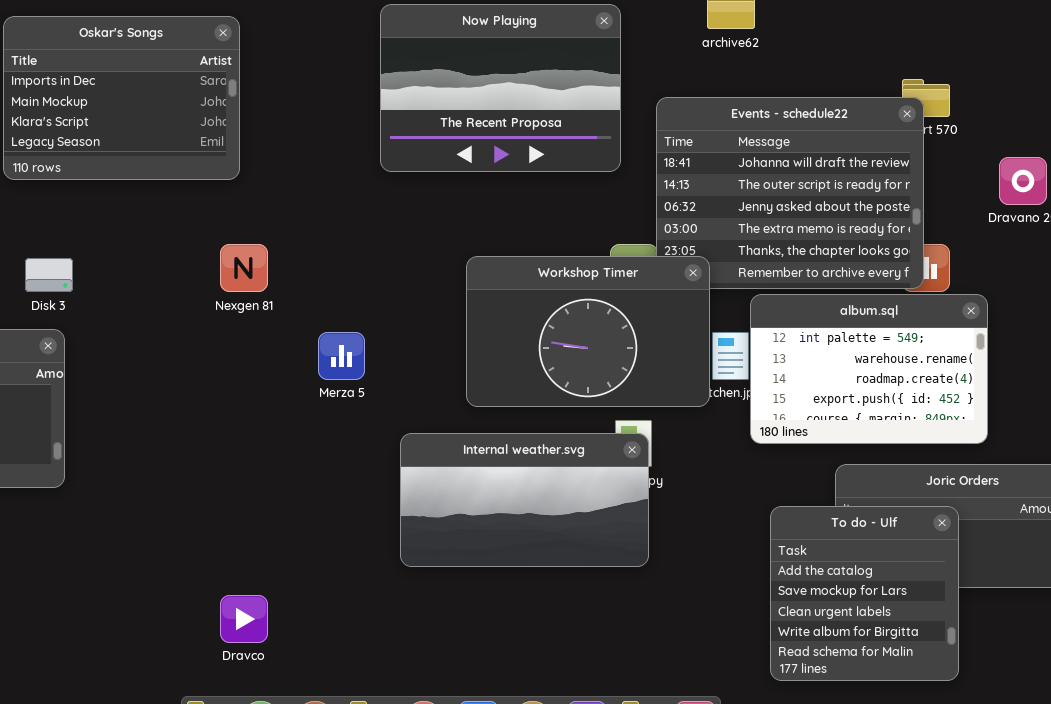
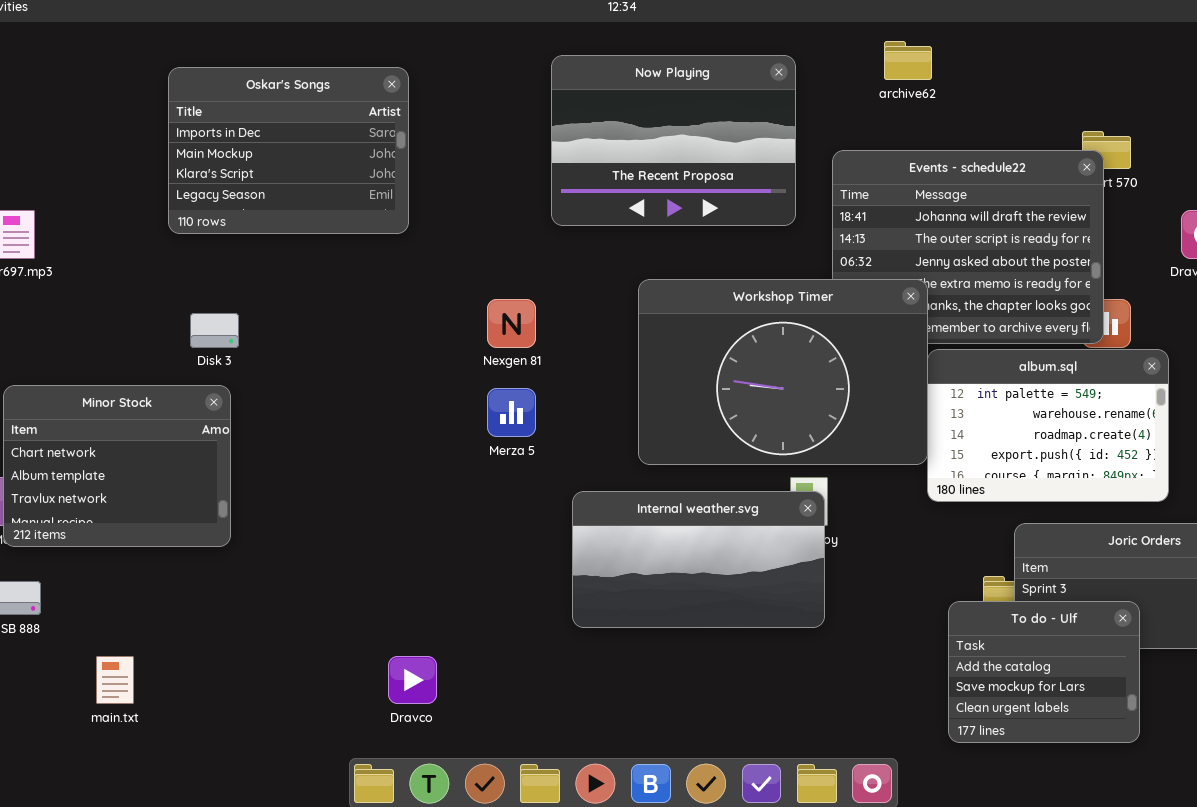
Nexgen 81: [220,244,268,292] -> [487,299,536,348], moved
Workshop Timer: [466,256,710,407] -> [638,279,928,465], resized
To do - Ulf: [770,506,959,681] -> [948,601,1140,743], resized

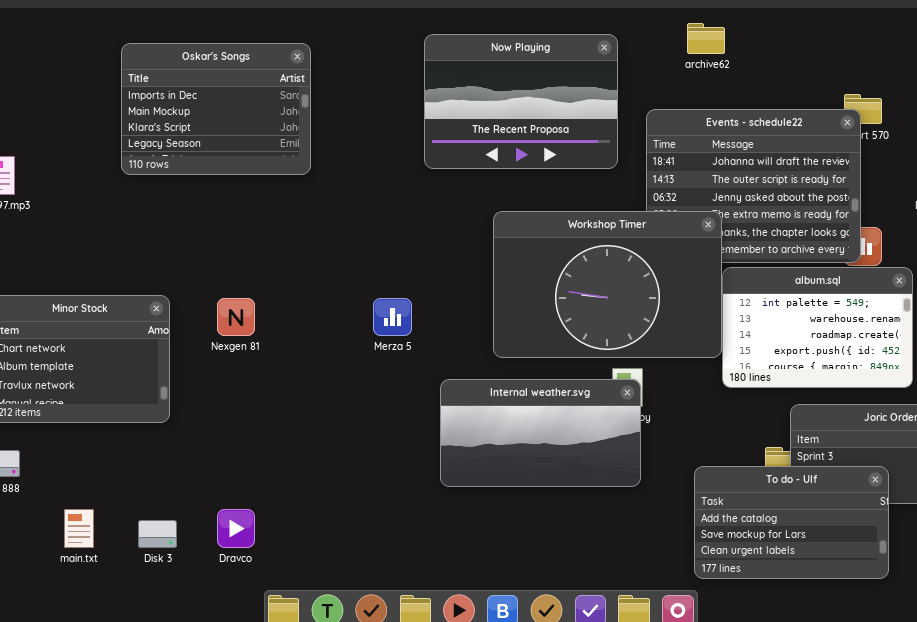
Nexgen 81: [487,299,536,348] -> [217,298,255,336], moved
Disk 3: [190,313,239,348] -> [138,520,177,548], moved
To do - Ulf: [948,601,1140,743] -> [694,466,889,579], resized
Dravco: [388,656,437,704] -> [217,509,255,548], moved

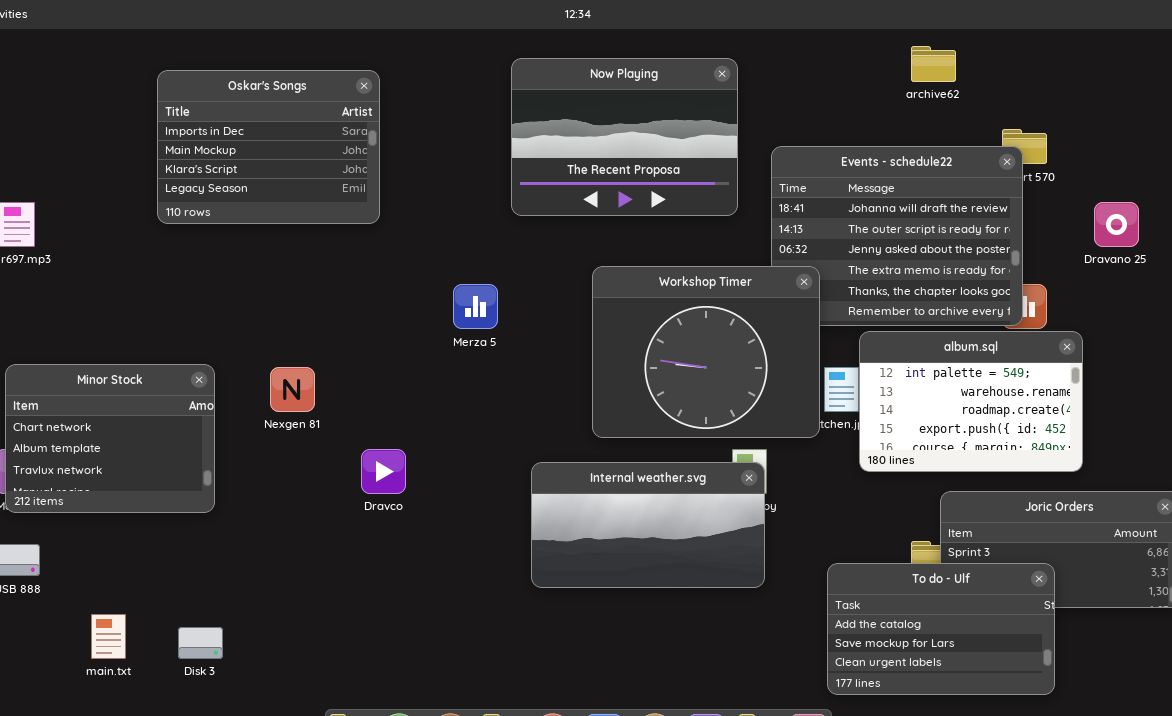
archive62: [687,23,725,54] -> [911,46,956,82], moved
Workshop Timer: [493,211,722,358] -> [592,266,820,438], resized
Merza 5: [373,298,412,336] -> [453,284,498,329], moved
Dravco: [217,509,255,548] -> [361,449,406,494], moved

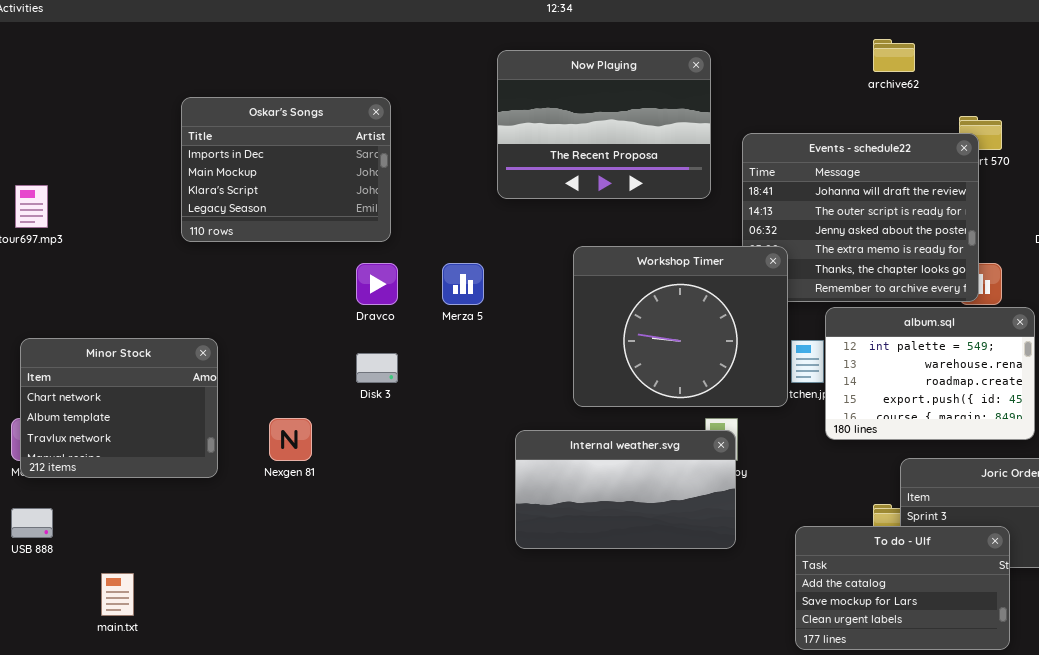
Oskar's Songs: [157,70,380,224] -> [181,97,391,242], moved
Nexgen 81: [270,367,315,412] -> [269,418,312,461], moved
Dravco: [361,449,406,494] -> [356,263,398,305], moved
Disk 3: [178,627,223,659] -> [356,353,398,383], moved

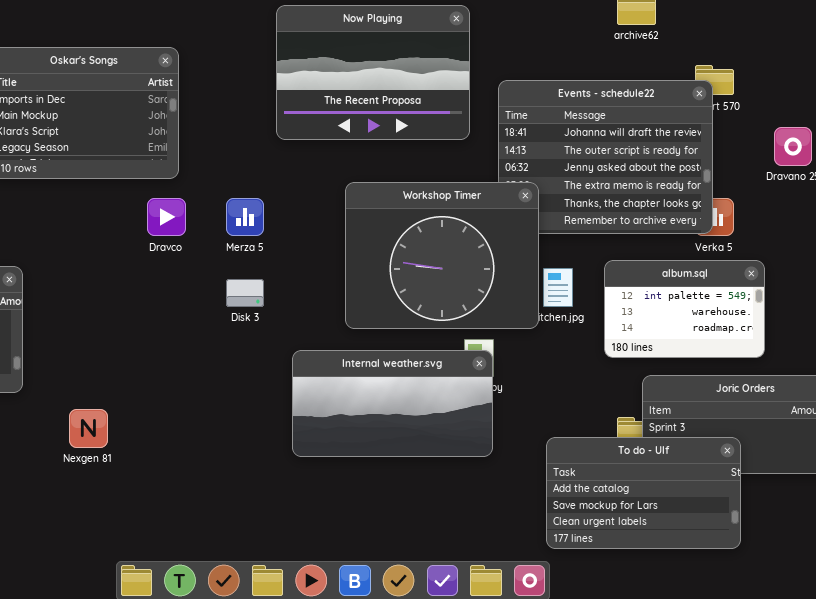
album.sql: [825,307,1035,440] -> [604,260,765,358], resized
Disk 3: [356,353,398,383] -> [226,279,264,307], moved
Nexgen 81: [269,418,312,461] -> [69,409,108,448], moved

